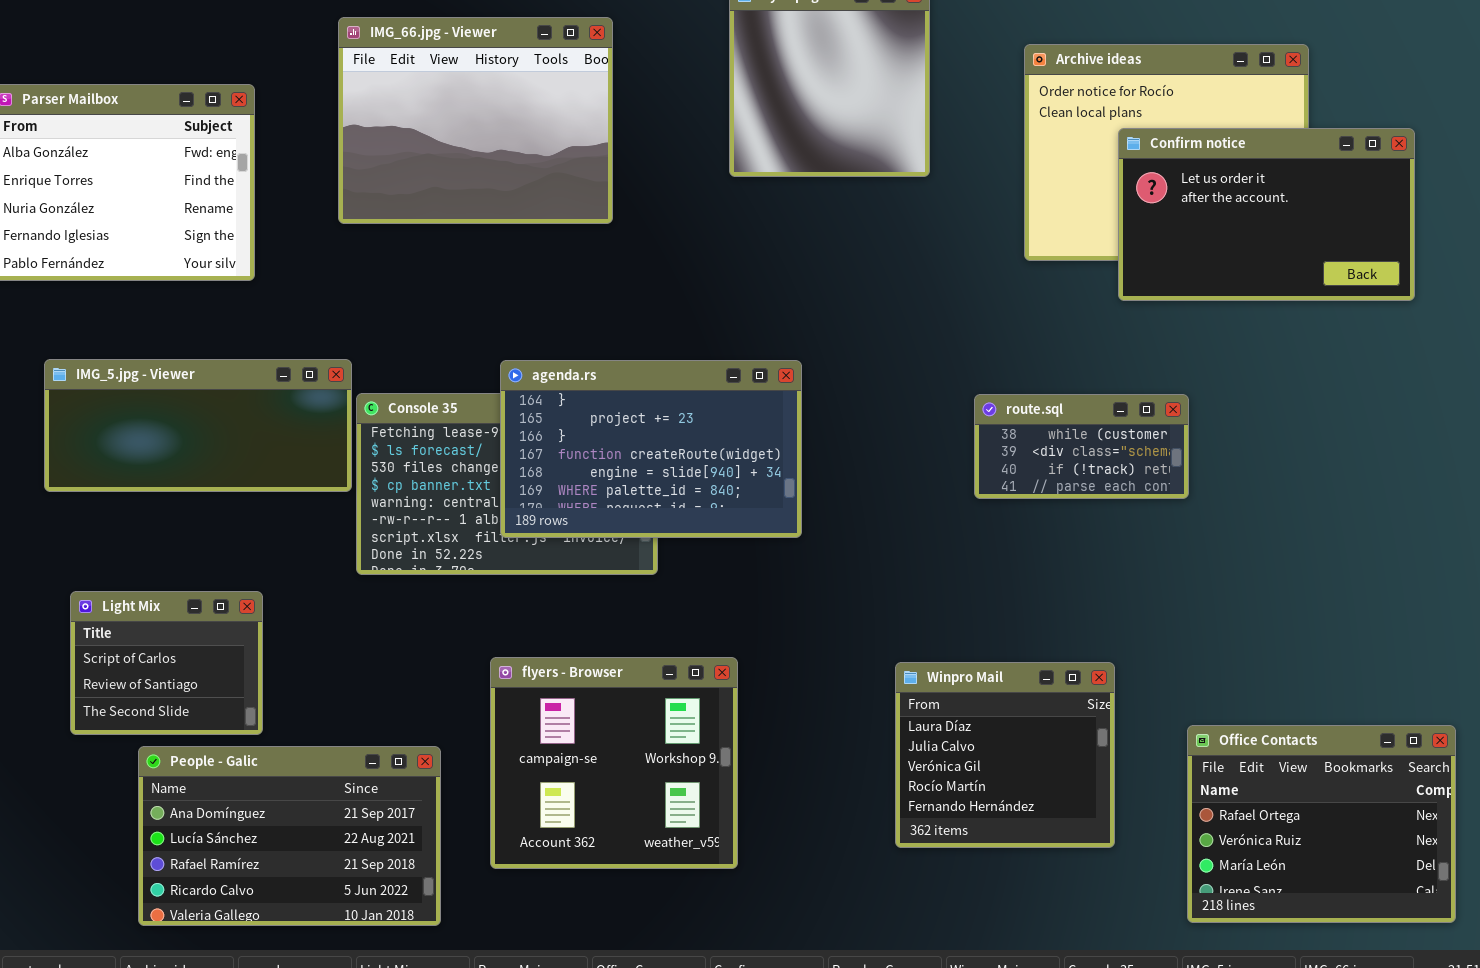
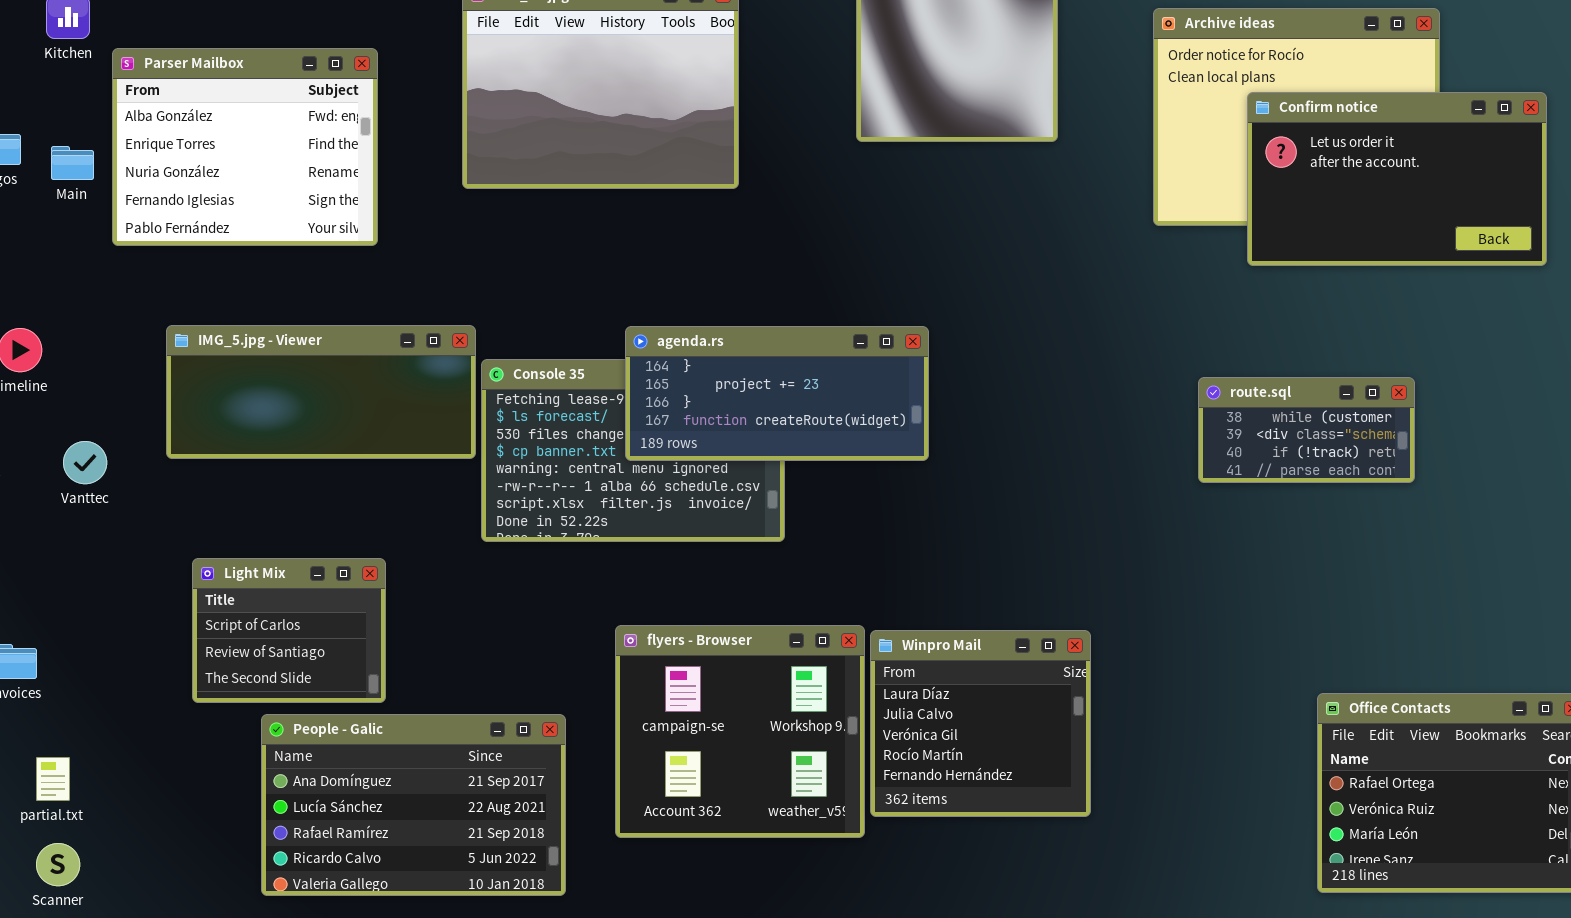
agenda.rs: [500,360,802,538] -> [625,326,929,461], resized
route.sql: [974,394,1189,499] -> [1198,377,1415,483], moved
Winpro Mail: [895,662,1115,848] -> [870,630,1091,817], moved

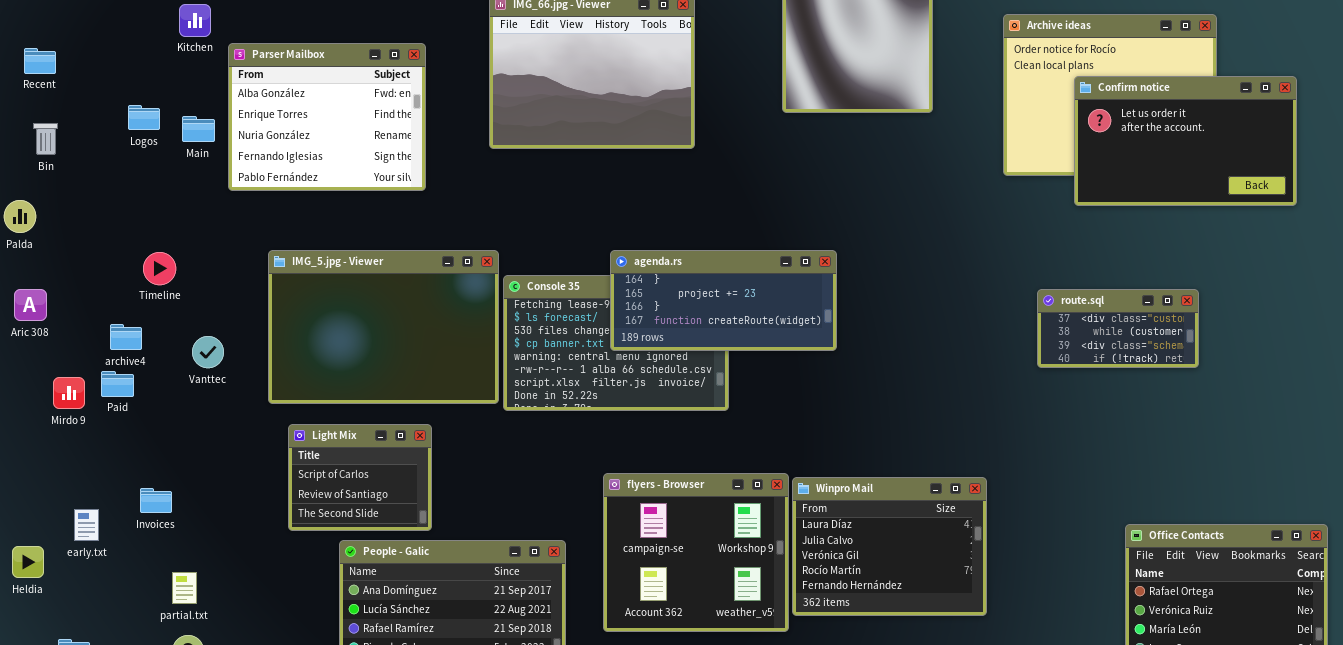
IMG_5.jpg - Viewer: [166,325,476,459] -> [268,250,499,404], resized
route.sql: [1198,377,1415,483] -> [1037,289,1199,368], scrolled up 1 row
Winpro Mail: [870,630,1091,817] -> [792,477,987,616], resized

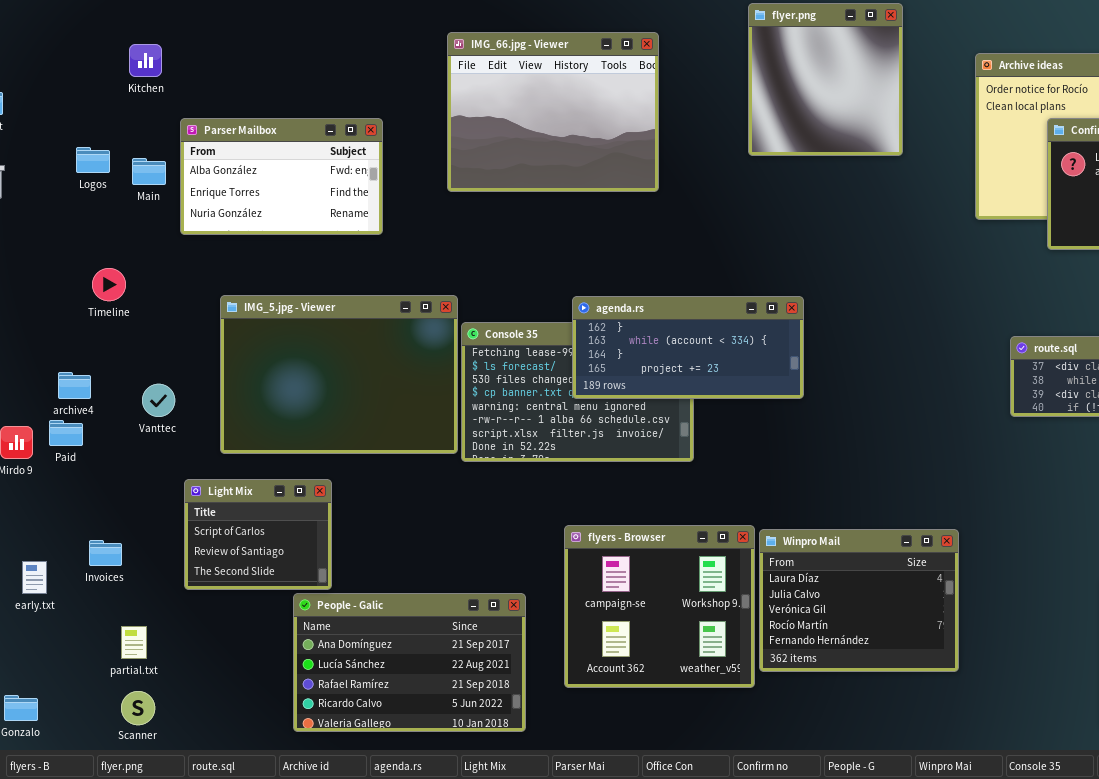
Parser Mailbox: [228,43,426,191] -> [180,118,383,235], resized
agenda.rs: [610,250,837,351] -> [572,296,804,399], scrolled up 2 rows
Timeline: [143,252,176,285] -> [92,268,126,301], moved
Light Mix: [288,424,432,531] -> [184,479,332,590], moved

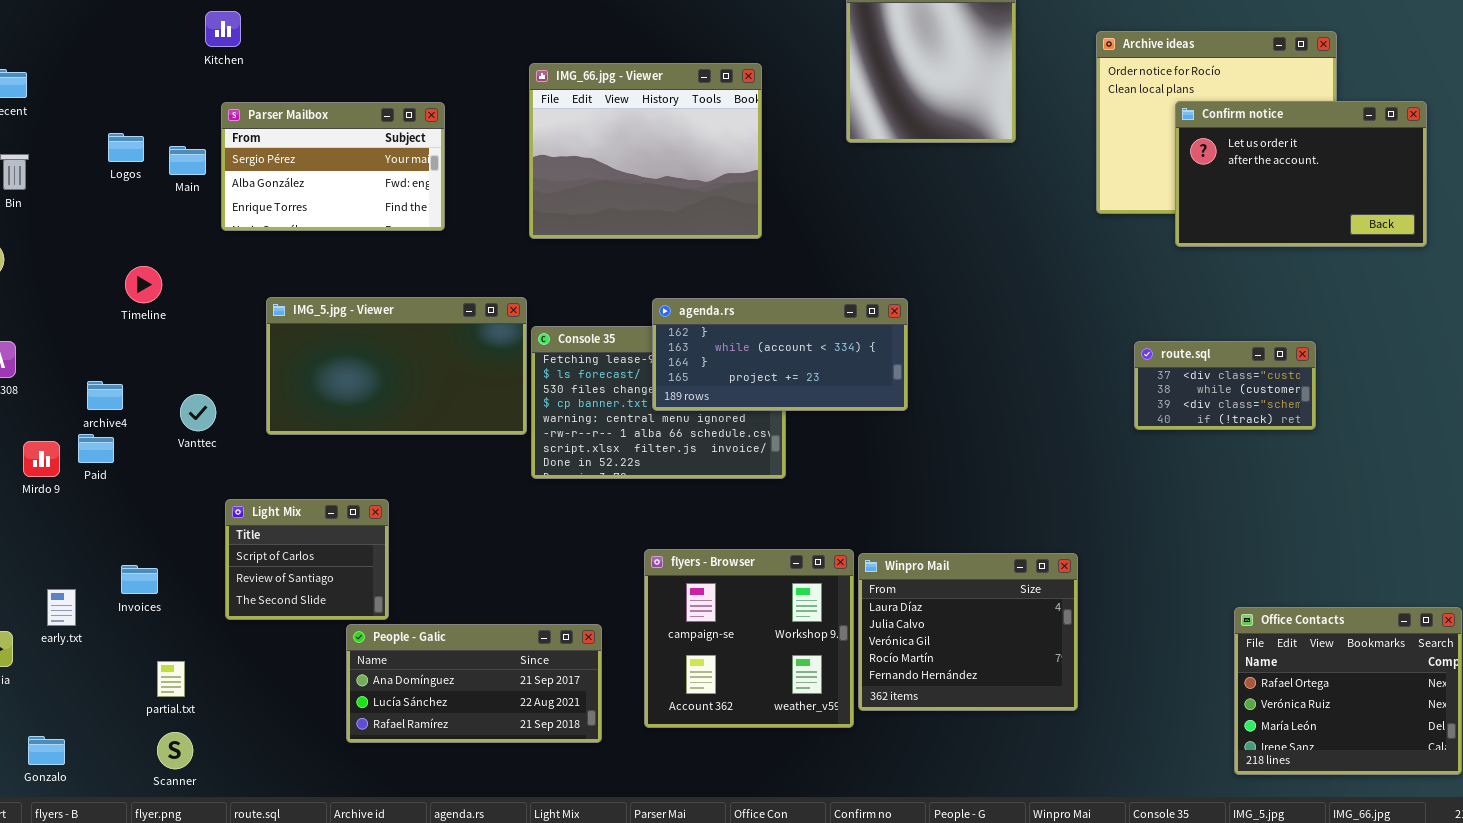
IMG_66.jpg - Viewer: [447,32,659,192] -> [529,63,762,239], moved
Kitchen: [129,44,162,77] -> [205,11,241,47], moved
Parser Mailbox: [180,118,383,235] -> [221,102,445,231], scrolled up 1 row
IMG_5.jpg - Viewer: [220,295,458,454] -> [266,297,527,435], resized
People - Galic: [293,593,526,732] -> [346,624,602,743], resized

